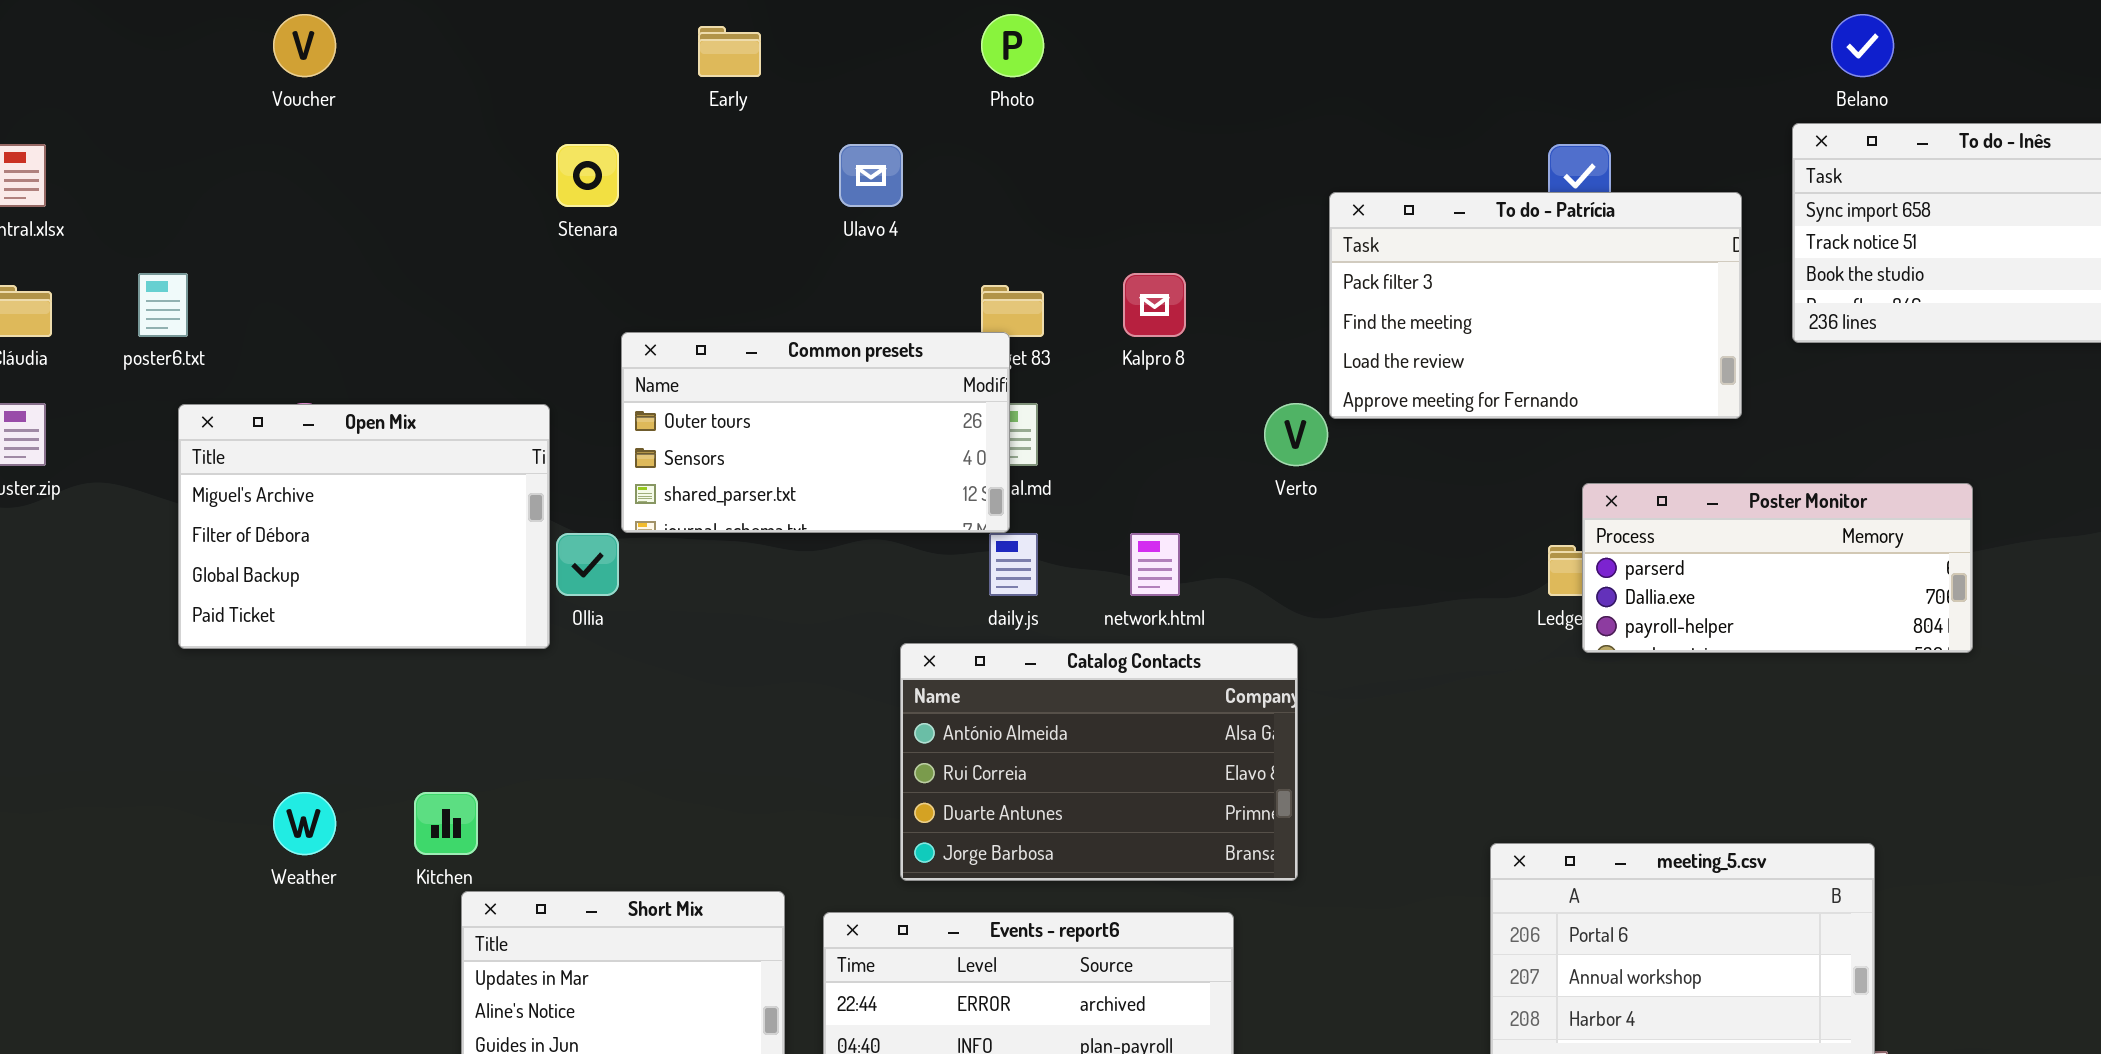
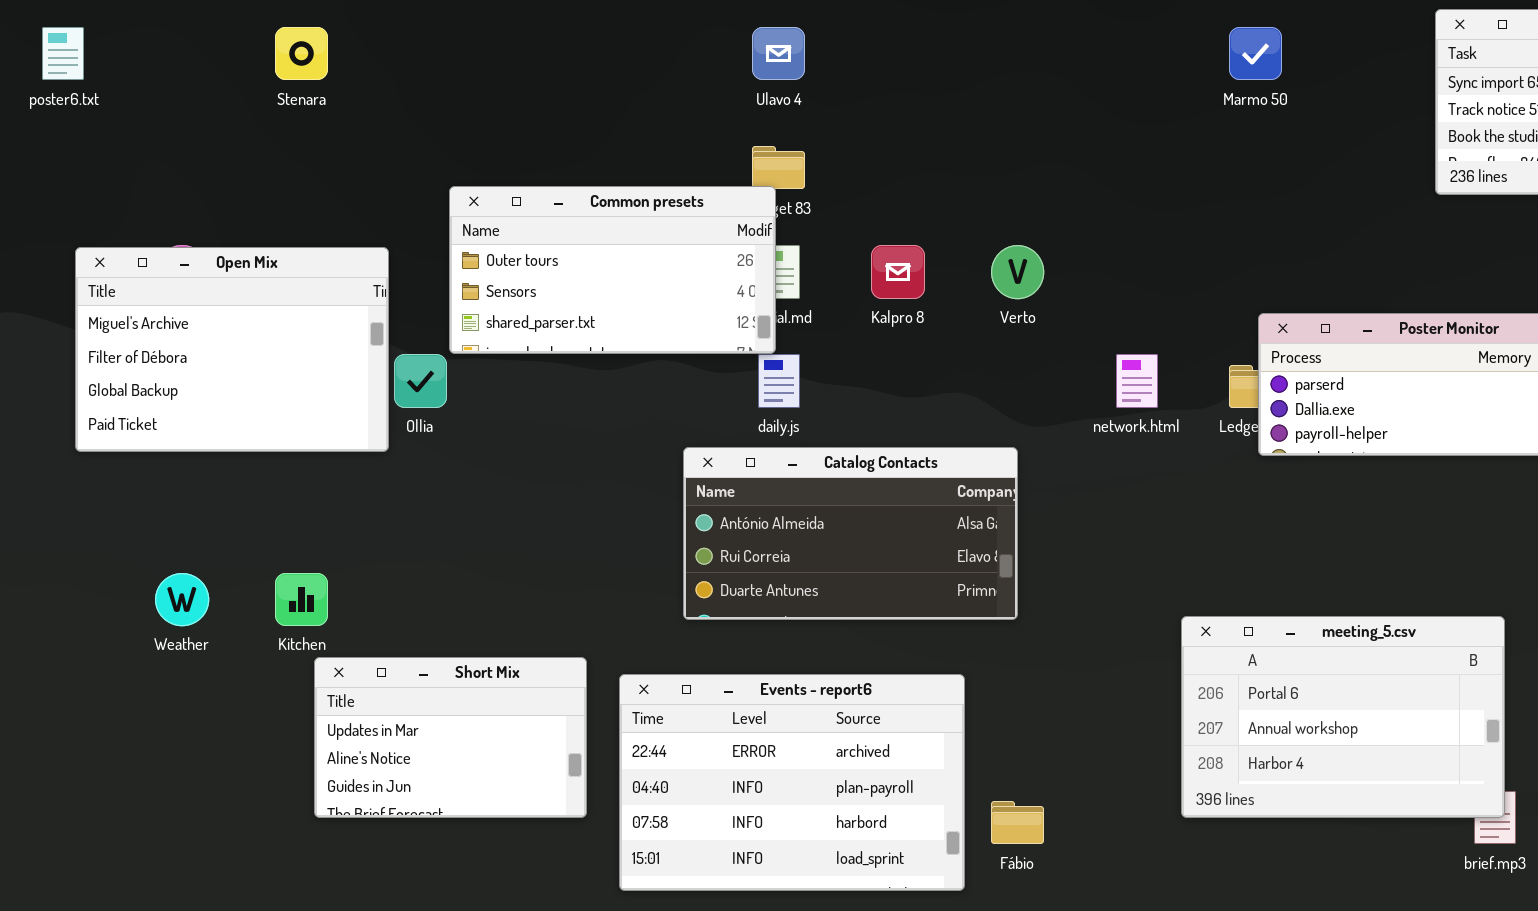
Stenara: [556,144,619,207] -> [275,27,328,80], moved
Ulavo 4: [839,144,903,207] -> [752,27,805,80], moved
To do - Patrícia: [1329,192,1742,419] -> none, closed
poster6.txt: [138,273,188,337] -> [42,27,84,80], moved
Kalpro 8: [1123,273,1186,337] -> [871,245,925,299], moved
network.html: [1130,533,1180,596] -> [1116,354,1158,408], moved
Catalog Contacts: [900,643,1298,881] -> [683,447,1018,620], resized

